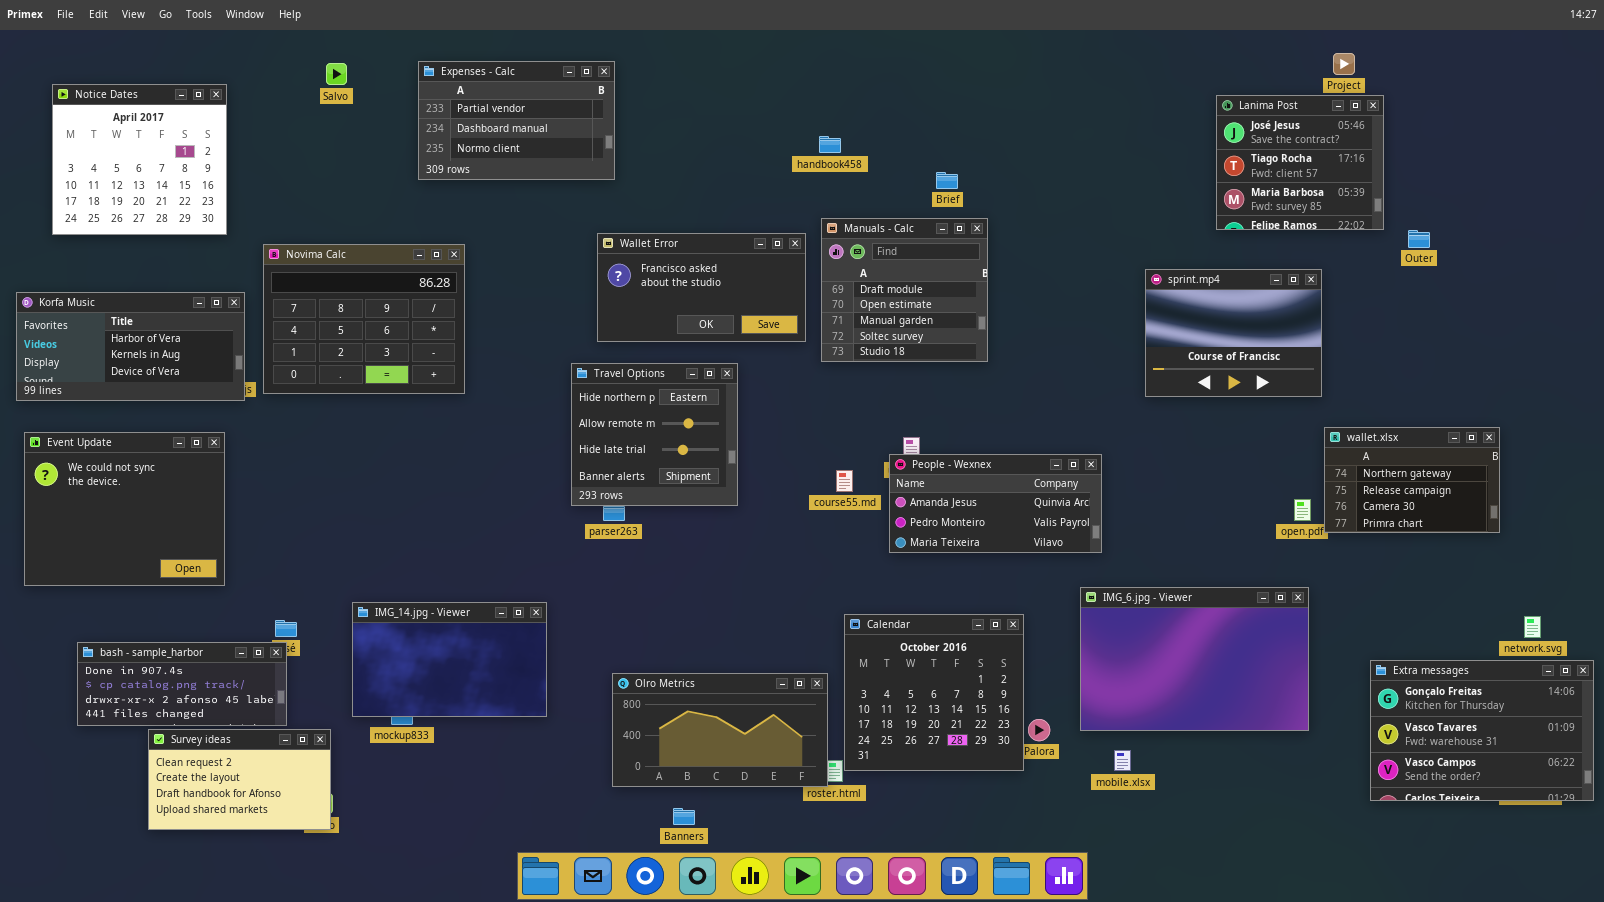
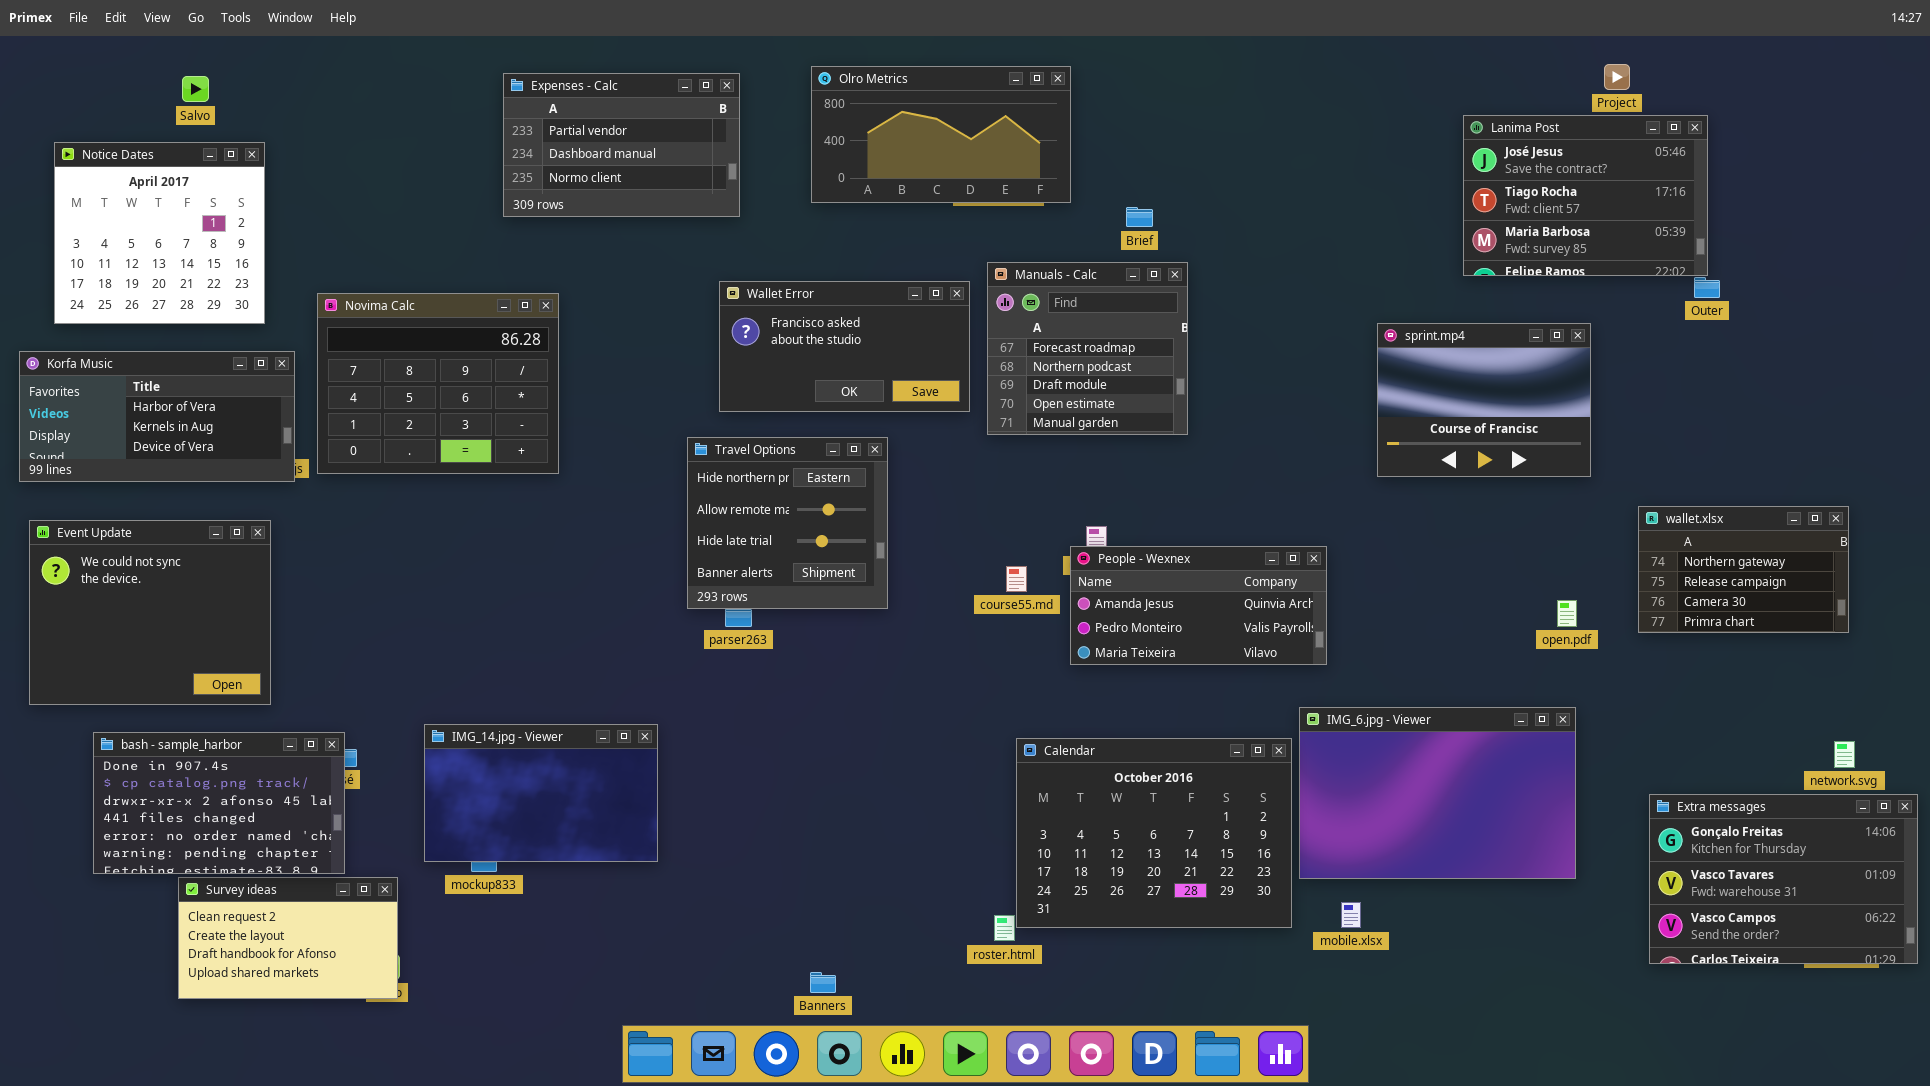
Salvo: [326,63,347,85] -> [182,76,209,102], moved
Notice Dates: [52,84,227,235] -> [54,142,265,324], moved
Lanima Post: [1216,95,1384,230] -> [1463,115,1708,276], resized
Manuals - Calc: [821,218,988,362] -> [987,262,1188,435], scrolled up 2 rows
wallet.xlsx: [1324,427,1500,533] -> [1638,506,1849,633], moved
Calendar: [844,614,1024,771] -> [1016,738,1292,928], resized
bash - sample_harbor: [77,642,287,726] -> [93,732,345,874], resized
Olro Metrics: [612,673,828,787] -> [811,66,1071,203], moved

